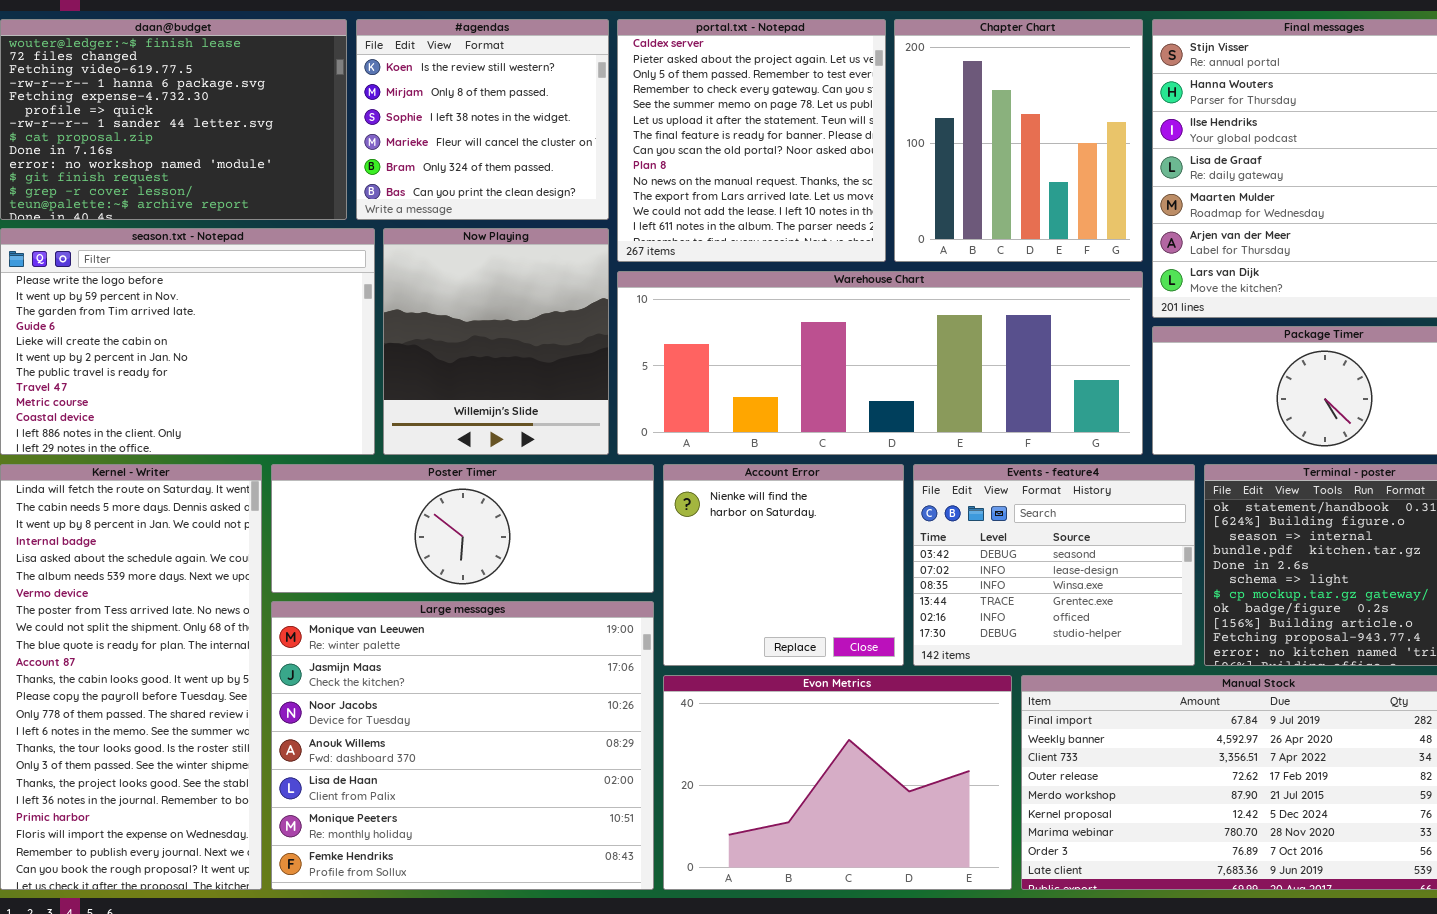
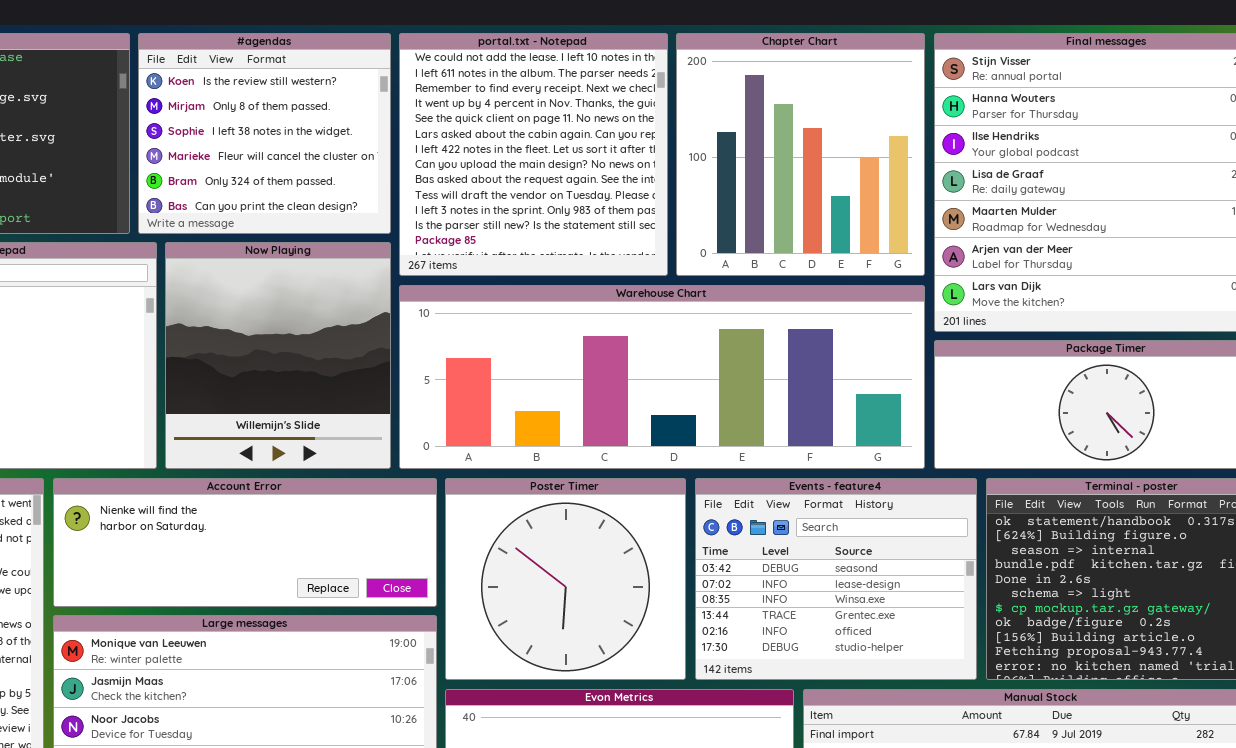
portal.txt - Notepad: [617,19,886,262] -> [399,33,668,276], scrolled down 11 rows
Poster Timer: [271,464,654,593] -> [445,478,686,680], moved, resized
Account Error: [663,464,904,666] -> [53,478,437,607], moved, resized

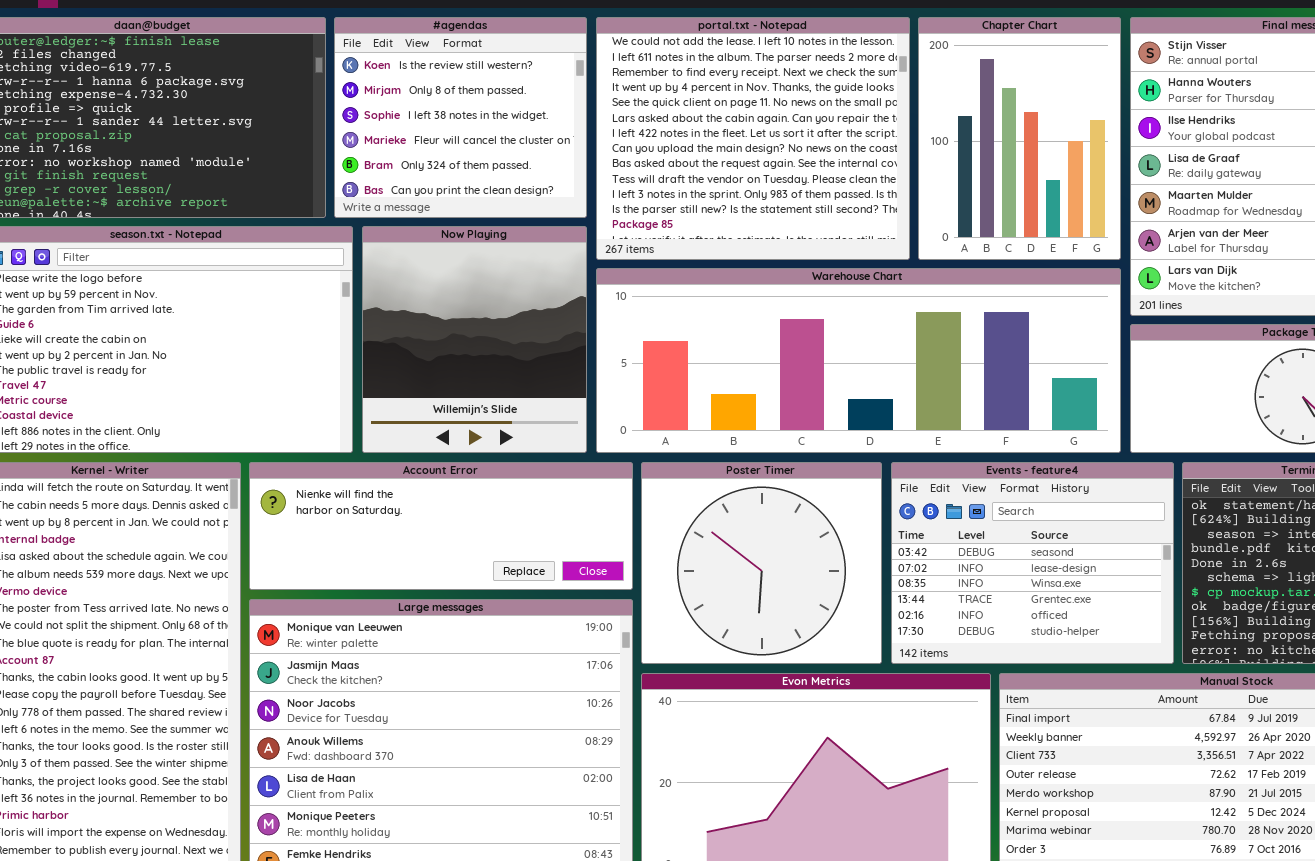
portal.txt - Notepad: [399,33,668,276] -> [596,17,910,260], resized
Chapter Chart: [676,33,925,276] -> [918,17,1121,260], resized

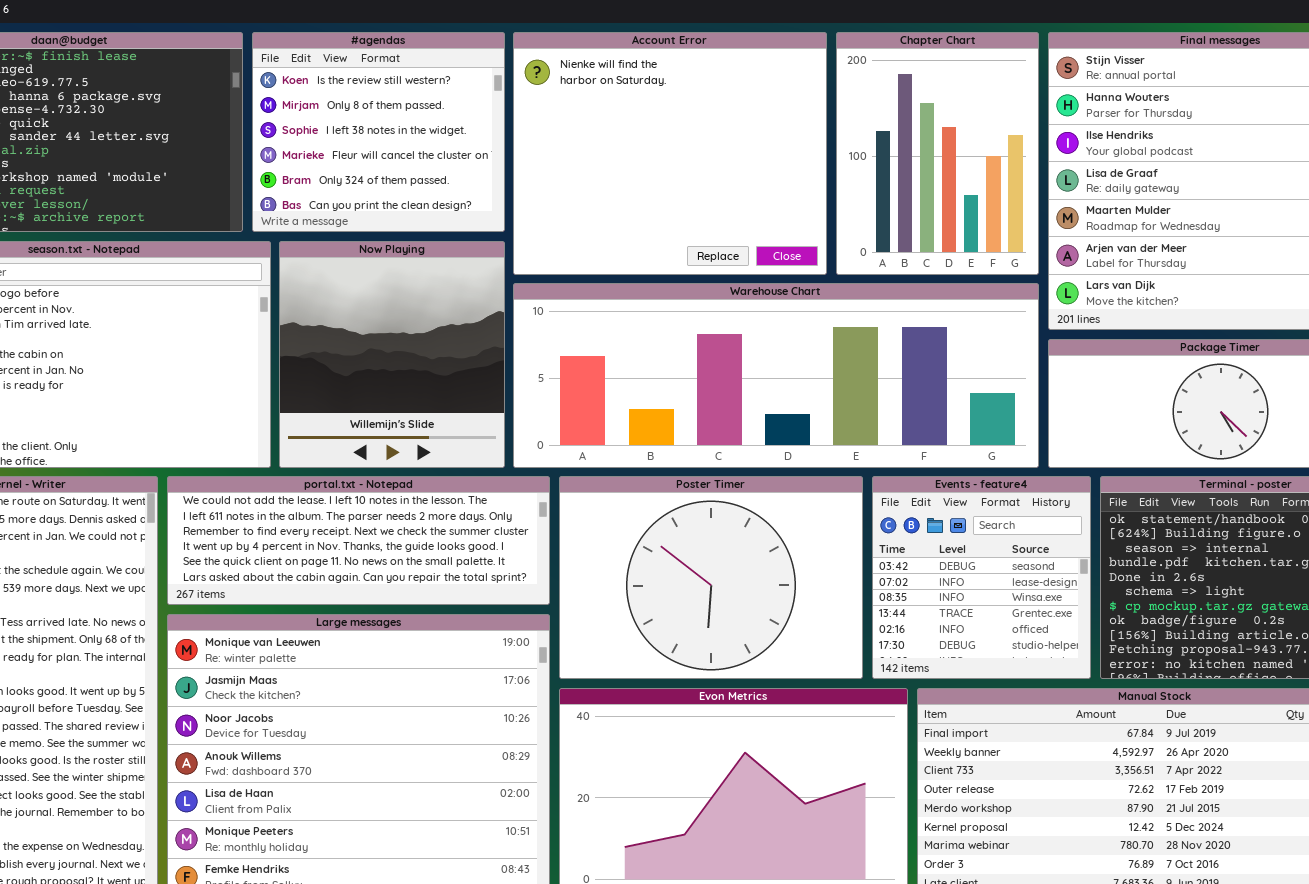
portal.txt - Notepad: [596,17,910,260] -> [167,476,550,605], moved, resized
Account Error: [249,462,633,590] -> [513,32,827,275], moved, resized
Poster Timer: [641,462,882,664] -> [559,476,863,679], resized
Events - feature4: [891,462,1174,664] -> [872,476,1091,679], resized

